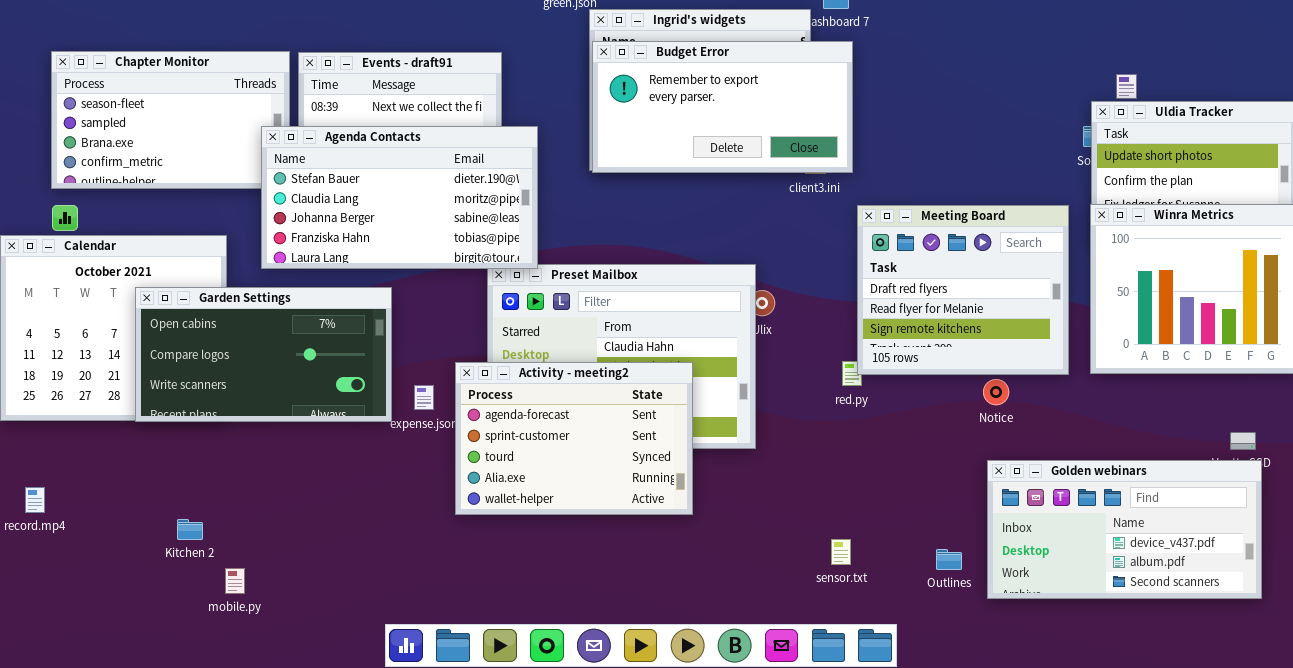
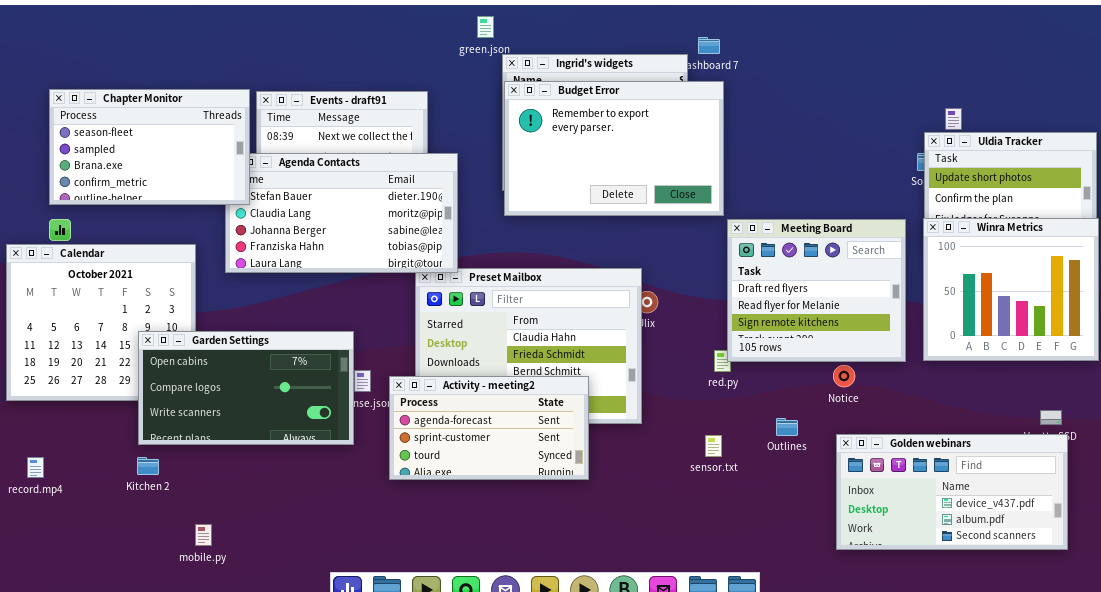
Budget Error: [592,41,853,173] -> [504,81,724,216], resized
Chapter Monitor: [51,51,290,189] -> [49,89,250,205], raised
Garden Settings: [135,287,392,422] -> [138,331,354,445], moved
Activity - meeting2: [455,362,693,515] -> [389,376,589,480], resized
Kitchen 2: [177,519,203,540] -> [137,457,159,475], moved
sensor.txt: [831,539,851,565] -> [705,435,722,457], moved
Outlines: [936,549,962,570] -> [776,418,798,436], moved

